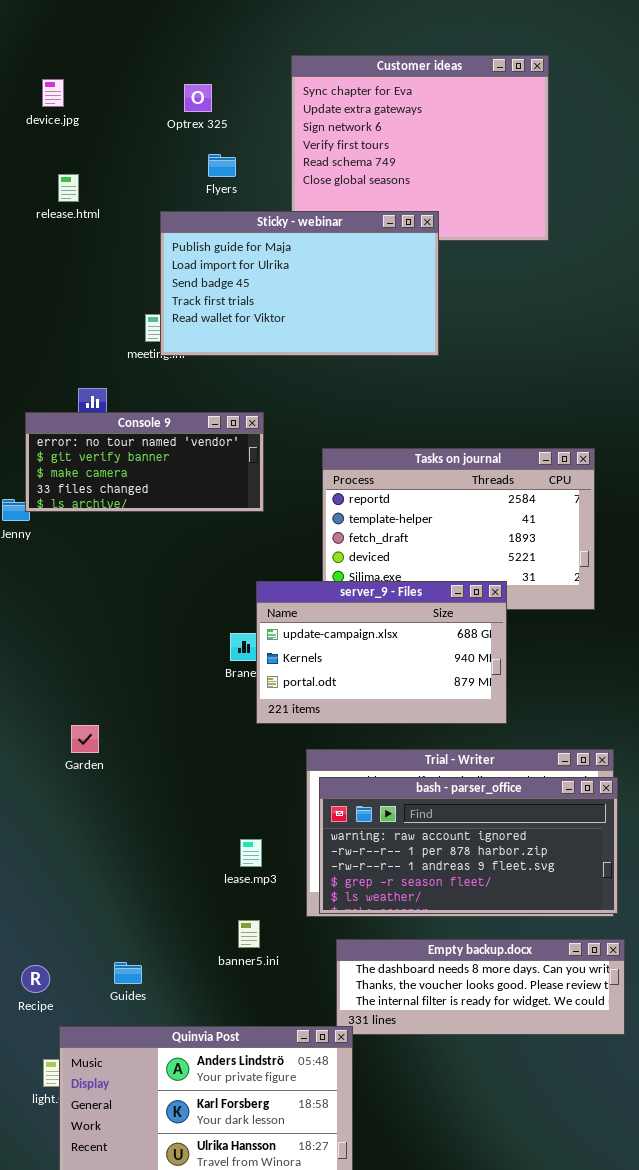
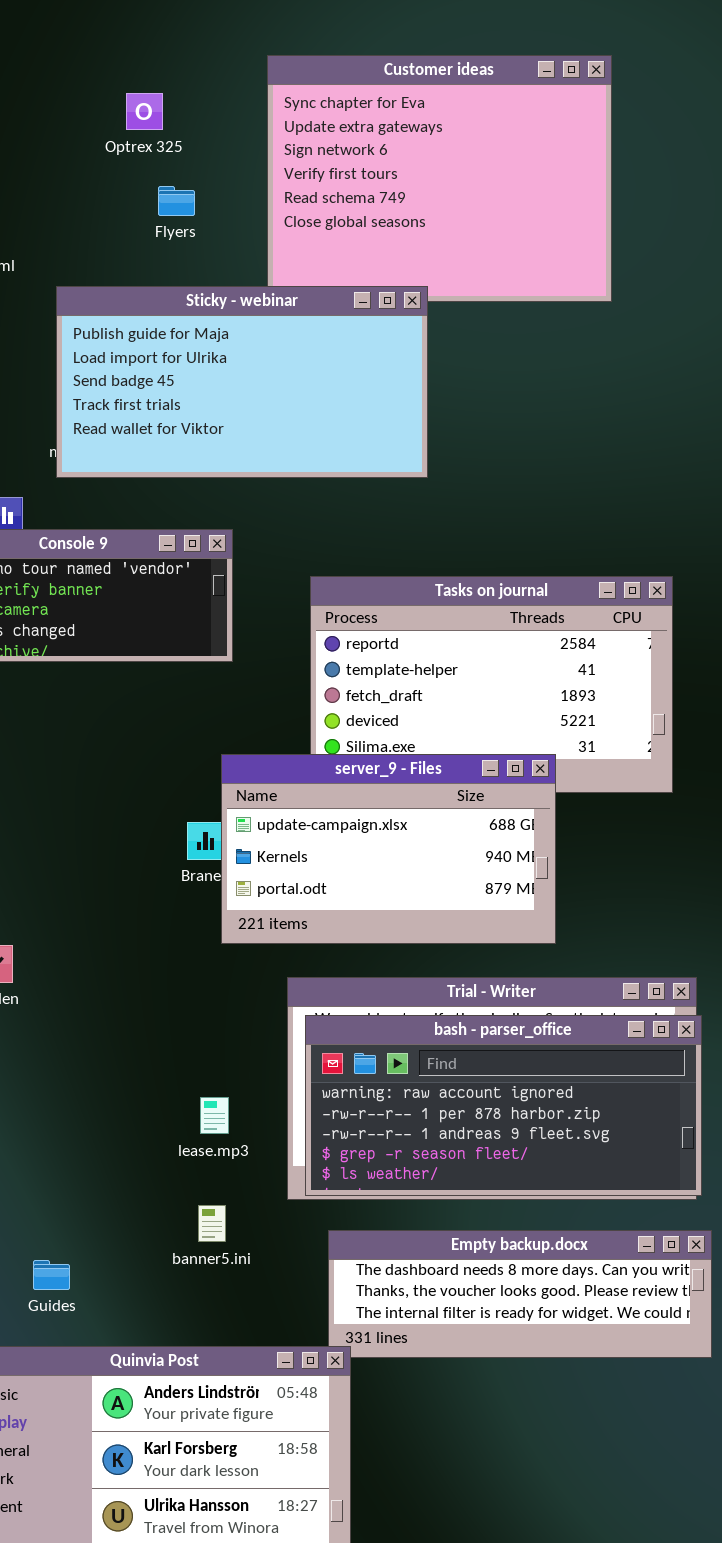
Sticky - webinar: [160,211,439,356] -> [56,286,428,478], moved

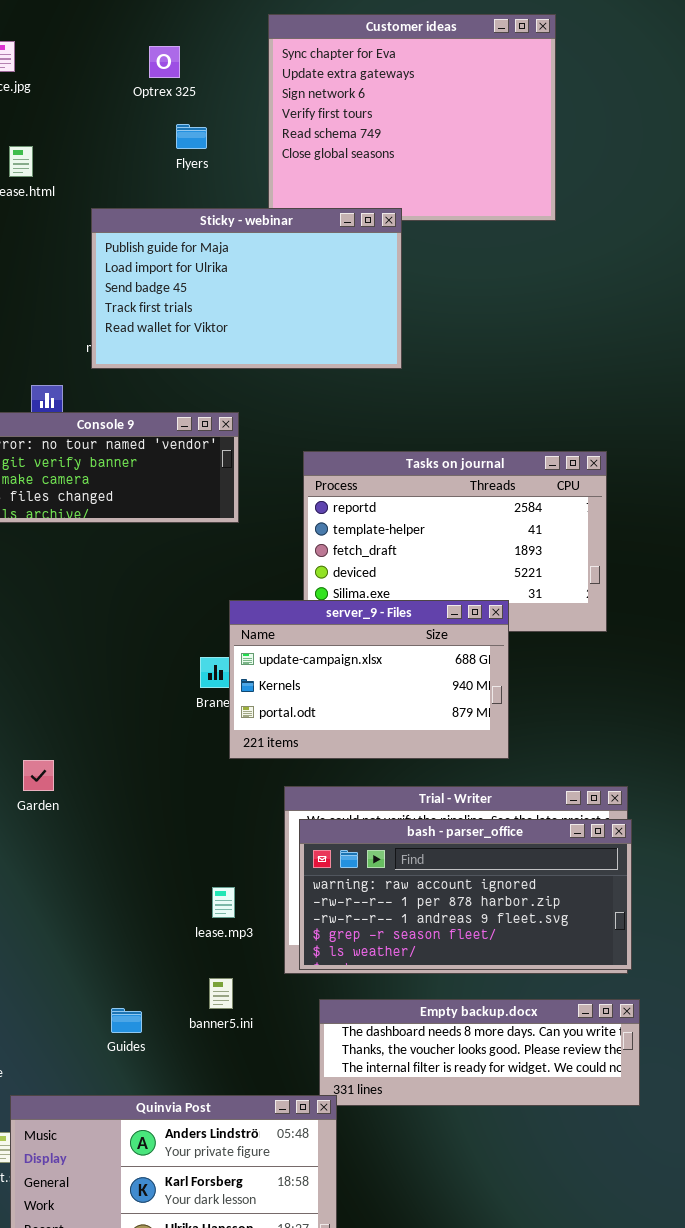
Guides: [33,1260,70,1290] -> [111,1008,142,1033], moved

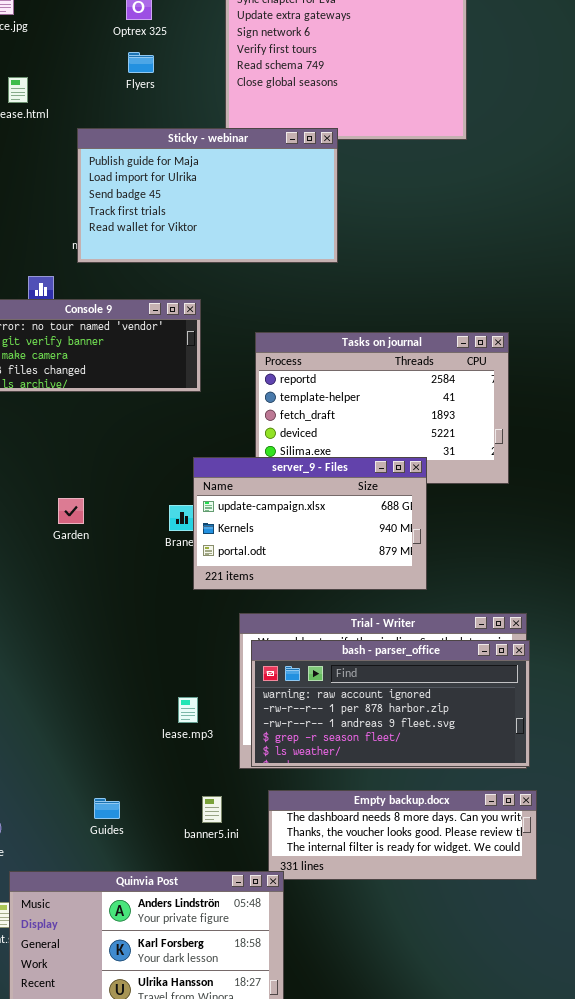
Flyers: [176,124,207,149] -> [128,52,154,73], moved
Garden: [23,760,54,791] -> [58,498,84,524], moved
banner5.ini: [209,978,233,1009] -> [202,796,222,823], moved

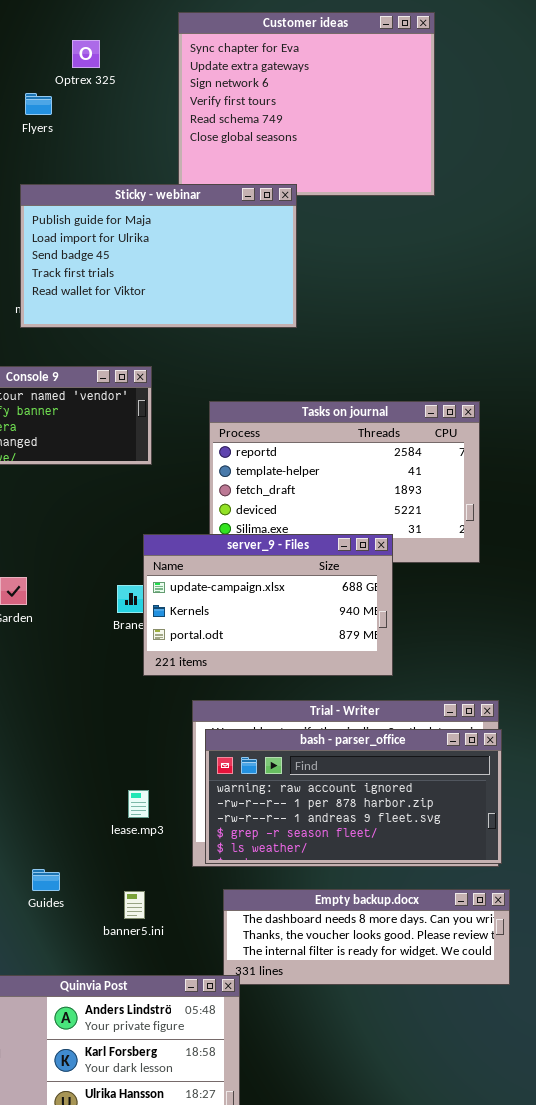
Flyers: [128,52,154,73] -> [25,93,52,115], moved
banner5.ini: [202,796,222,823] -> [124,891,145,919], moved
Guides: [94,798,120,819] -> [32,869,60,891], moved

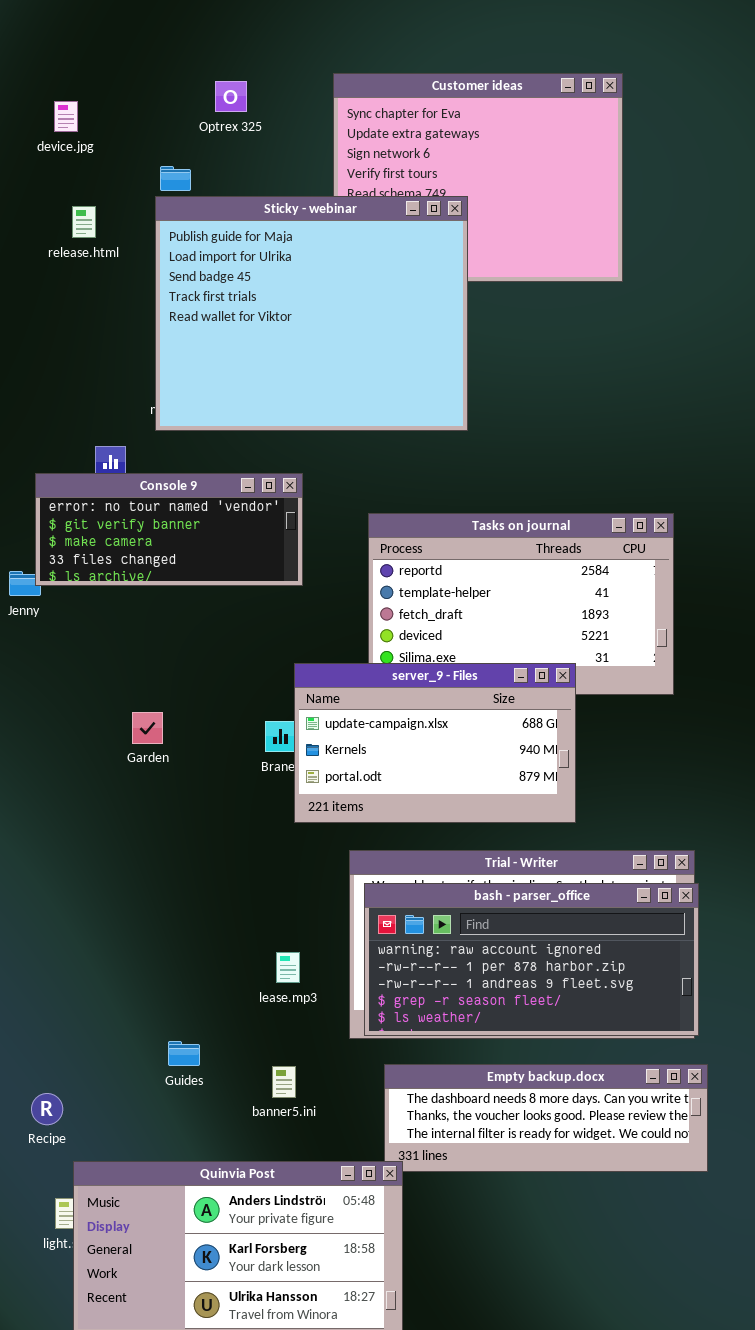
Optrex 325: [72,40,100,68] -> [215,81,247,112], moved
Sticky - webinar: [20,184,297,328] -> [155,196,468,431], resized

